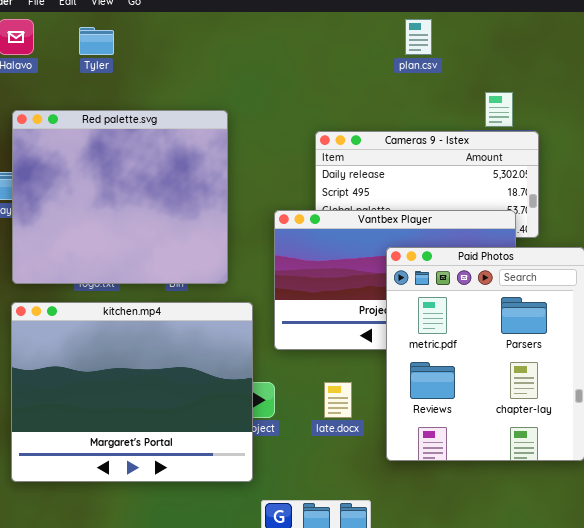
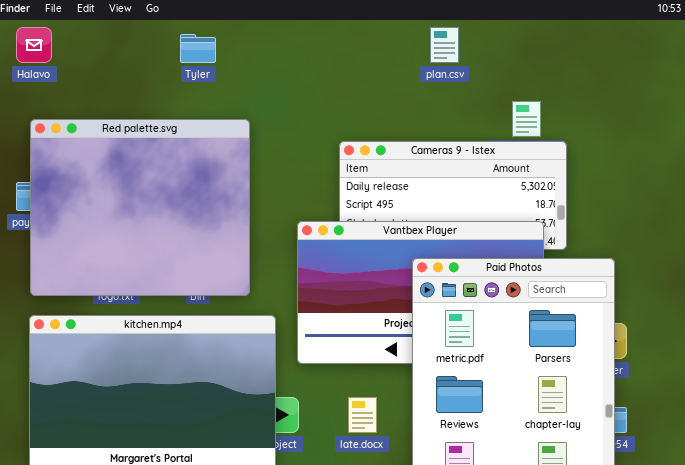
Tyler: [79,27,114,55] -> [180,34,216,63], moved

